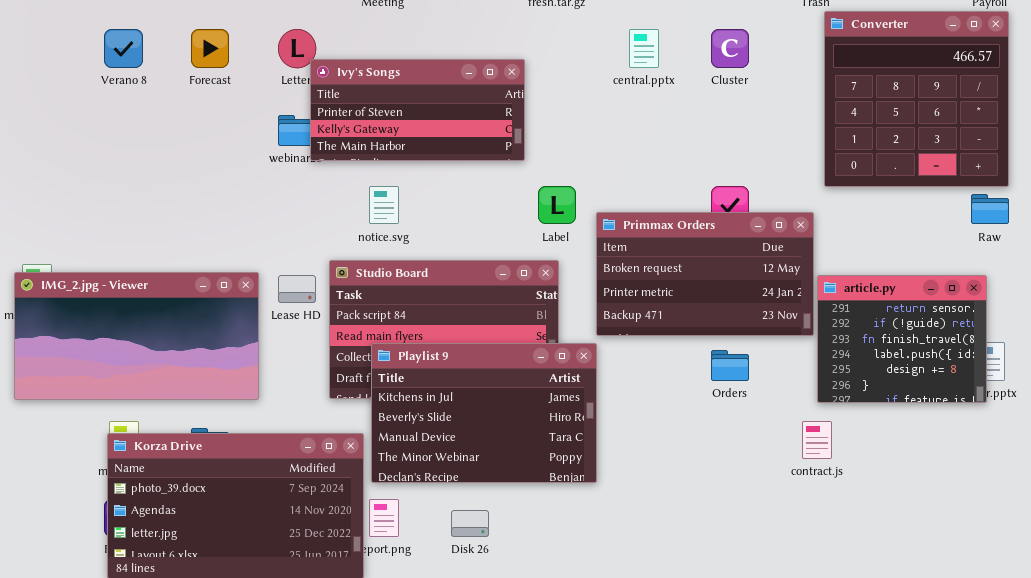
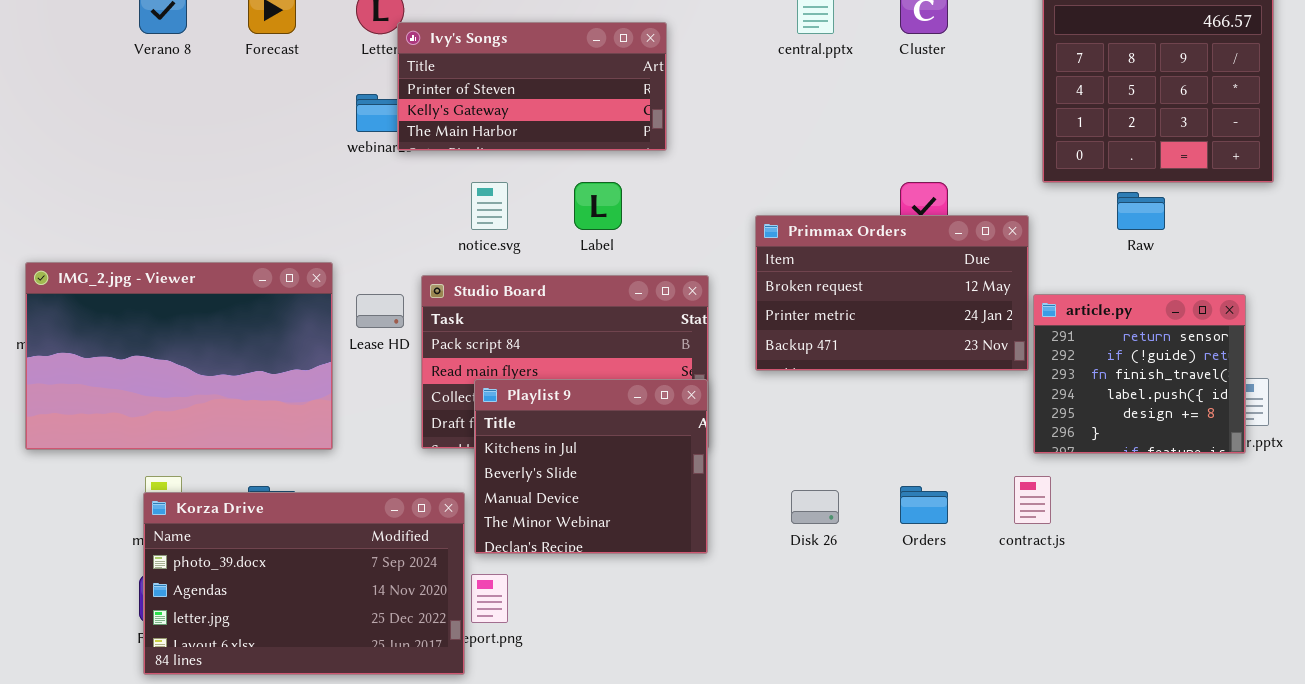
Label: [538,186,576,224] -> [574,182,622,230], moved
Raw: [971,194,1009,224] -> [1117,192,1165,230], moved
IMG_2.jpg - Viewer: [14,272,259,400] -> [25,262,333,450], resized
Playlist 9: [371,343,597,483] -> [474,379,708,554], resized
Orders: [711,350,749,381] -> [900,486,948,524], moved
Disk 26: [451,510,489,537] -> [791,490,839,524], moved

